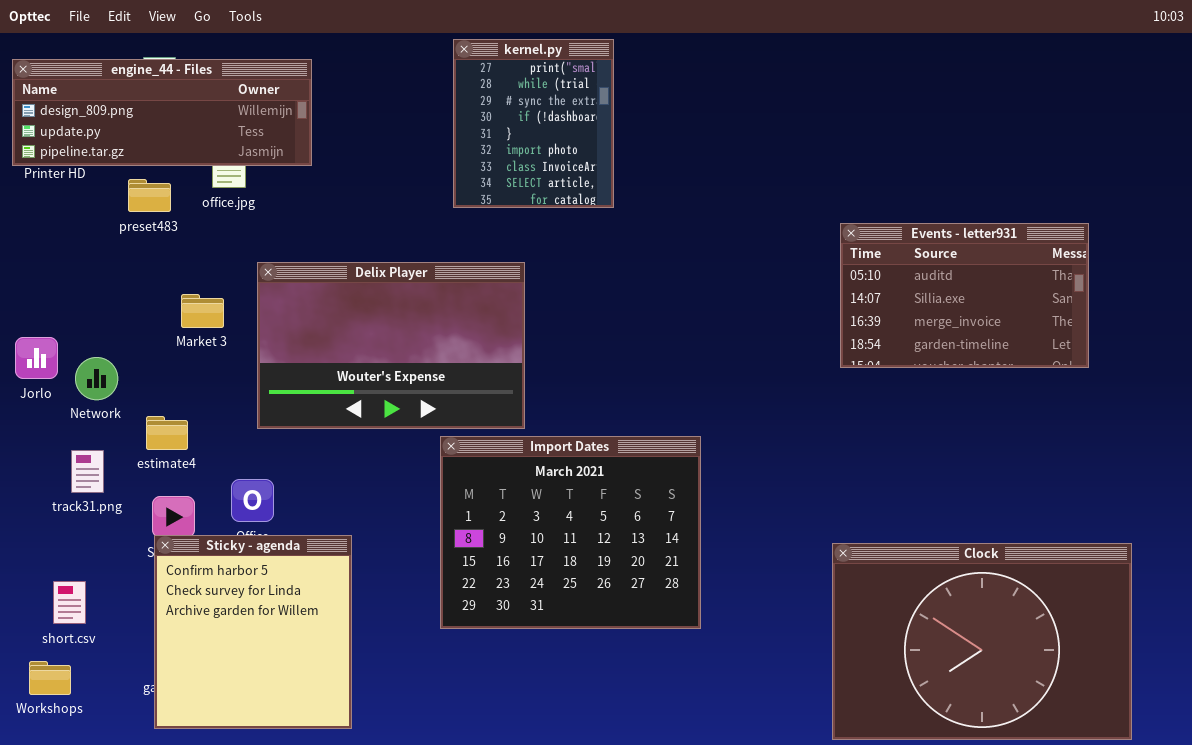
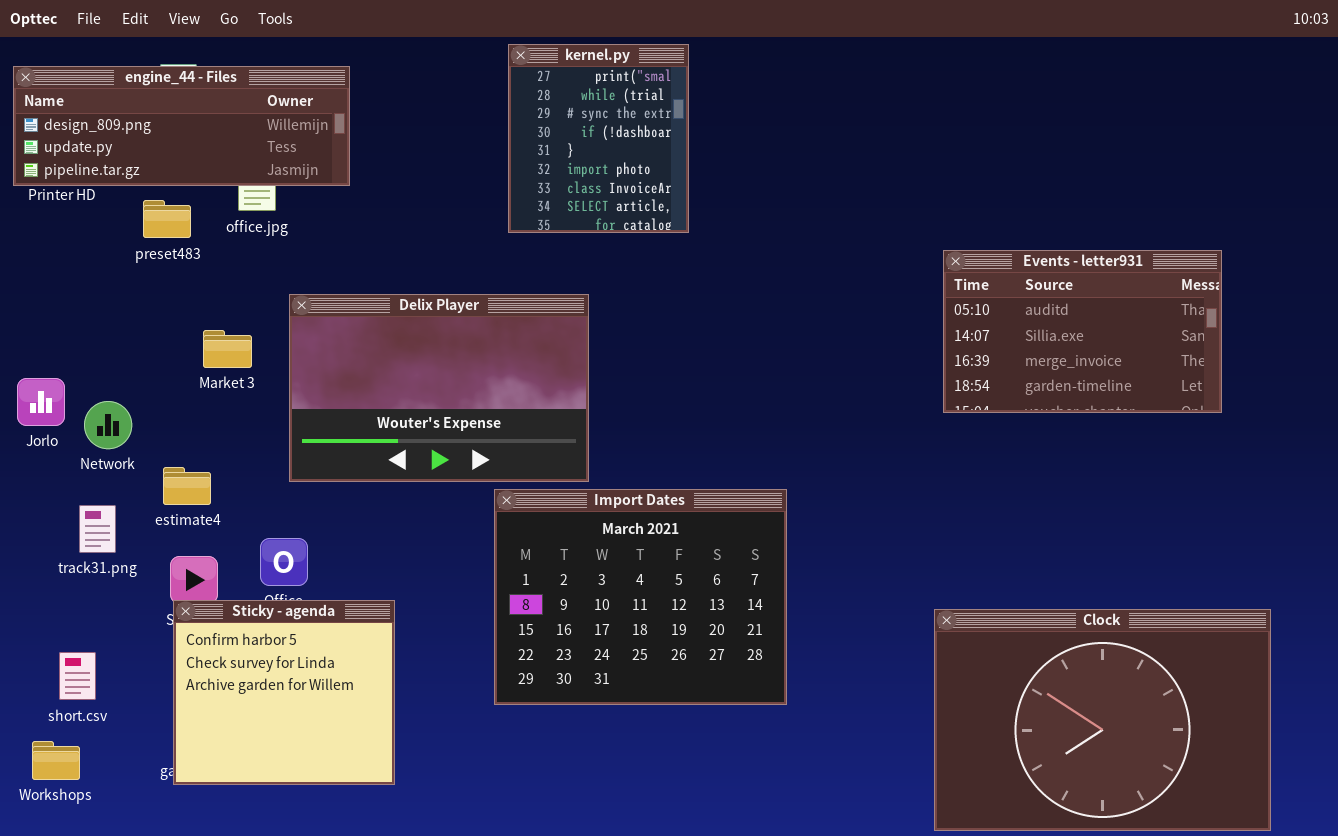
Sticky - agenda: [154,535,352,729] -> [173,600,395,785], resized

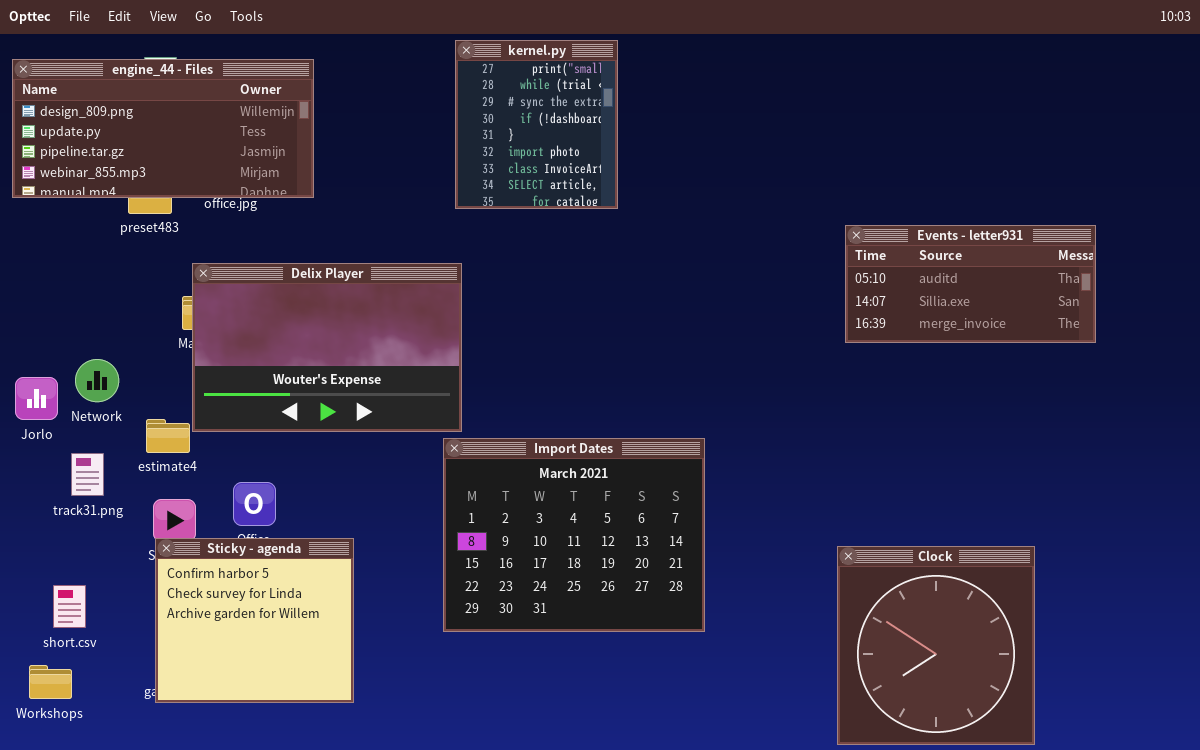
engine_44 - Files: [13,66,350,186] -> [12,59,314,198], resized
Events - letter931: [943,250,1222,413] -> [845,225,1096,343], resized
Delix Player: [289,294,589,482] -> [192,263,462,432], moved
Jorlo: [17,378,65,426] -> [15,377,58,420], moved
Clock: [934,609,1271,831] -> [837,546,1035,745], resized

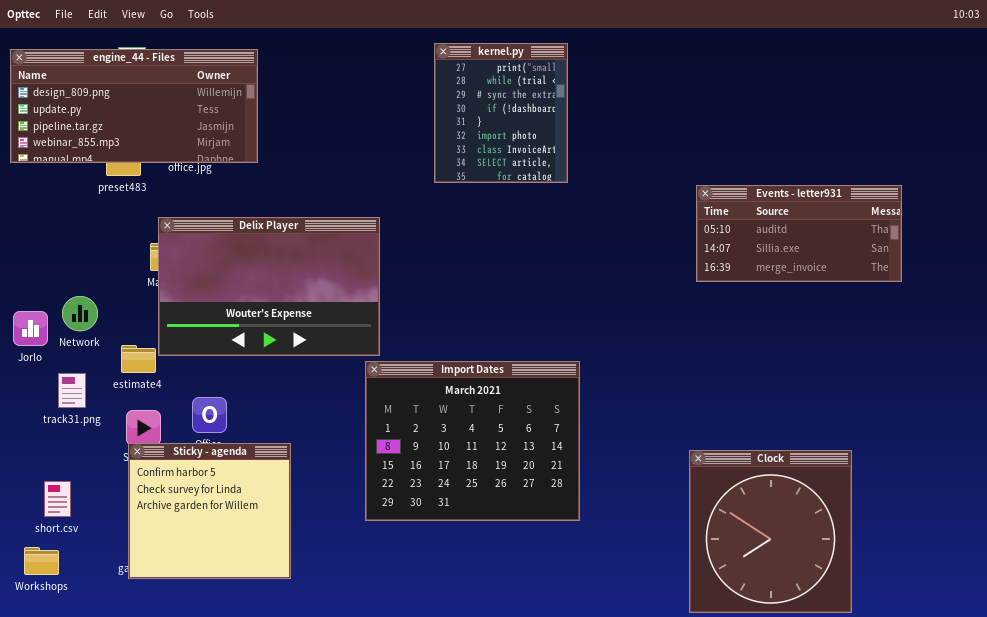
kernel.py: [455,40,618,209] -> [434,43,568,183], moved

